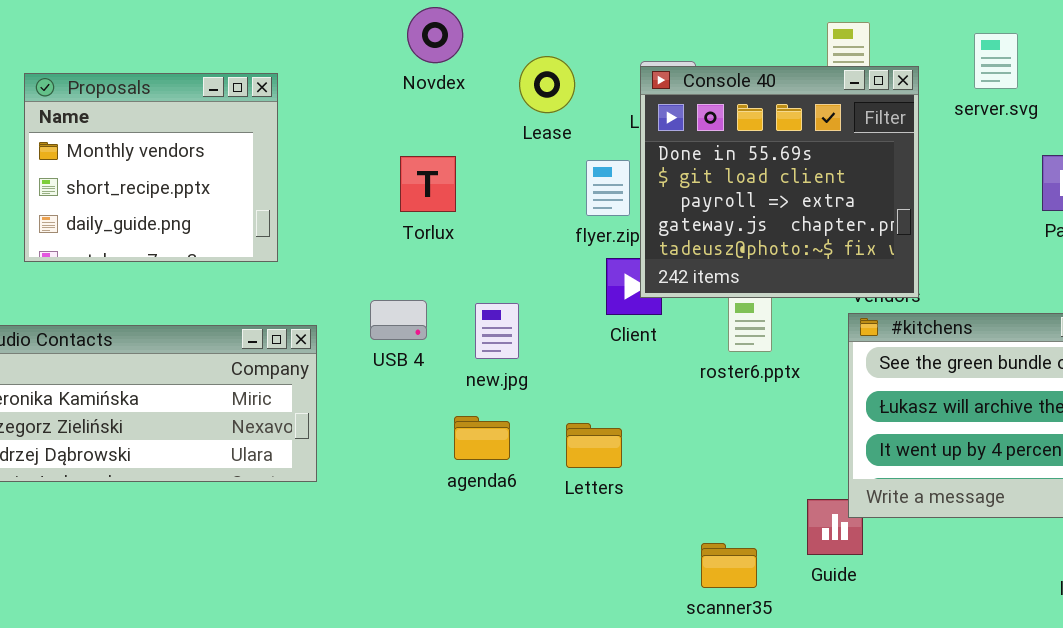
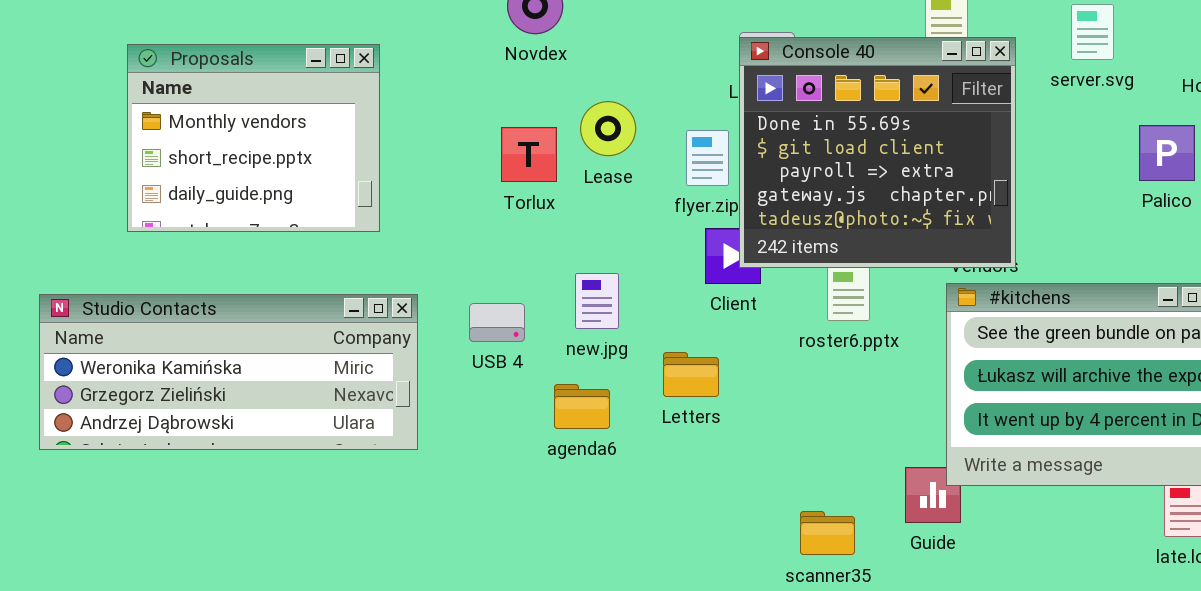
Lease: [519,56,575,113] -> [580,101,636,156], moved
USB 4: [370,300,427,340] -> [469,303,525,342], moved
Letters: [566,423,622,468] -> [663,352,719,397], moved

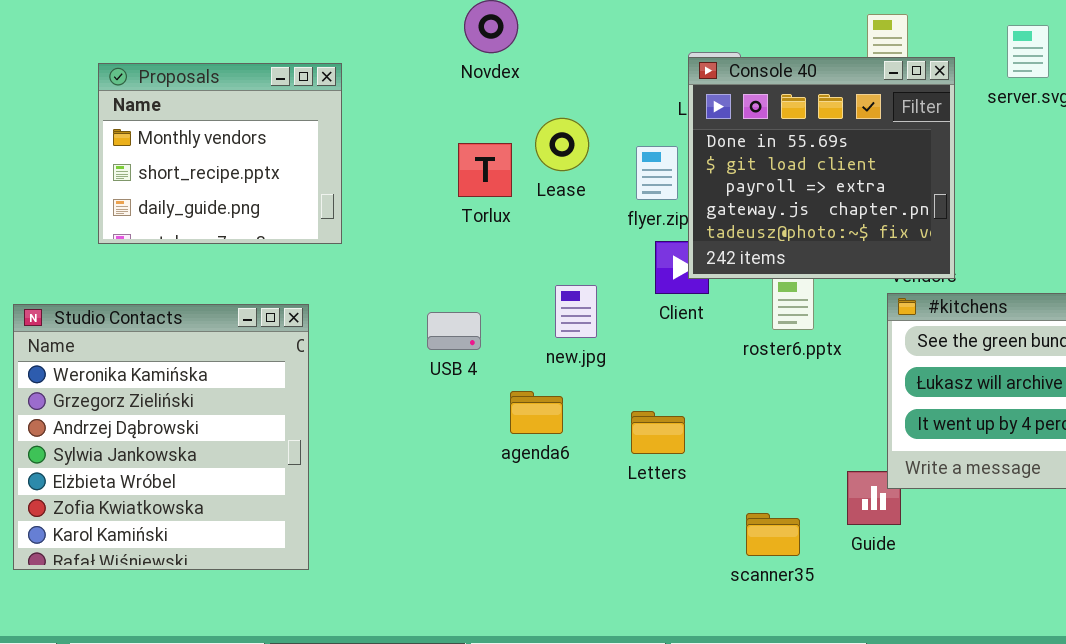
new.jpg: [575,273,619,329] -> [555,285,597,338], moved
Studio Contacts: [39,294,418,450] -> [13,304,309,570], resized
Letters: [663,352,719,397] -> [631,411,685,454], moved

